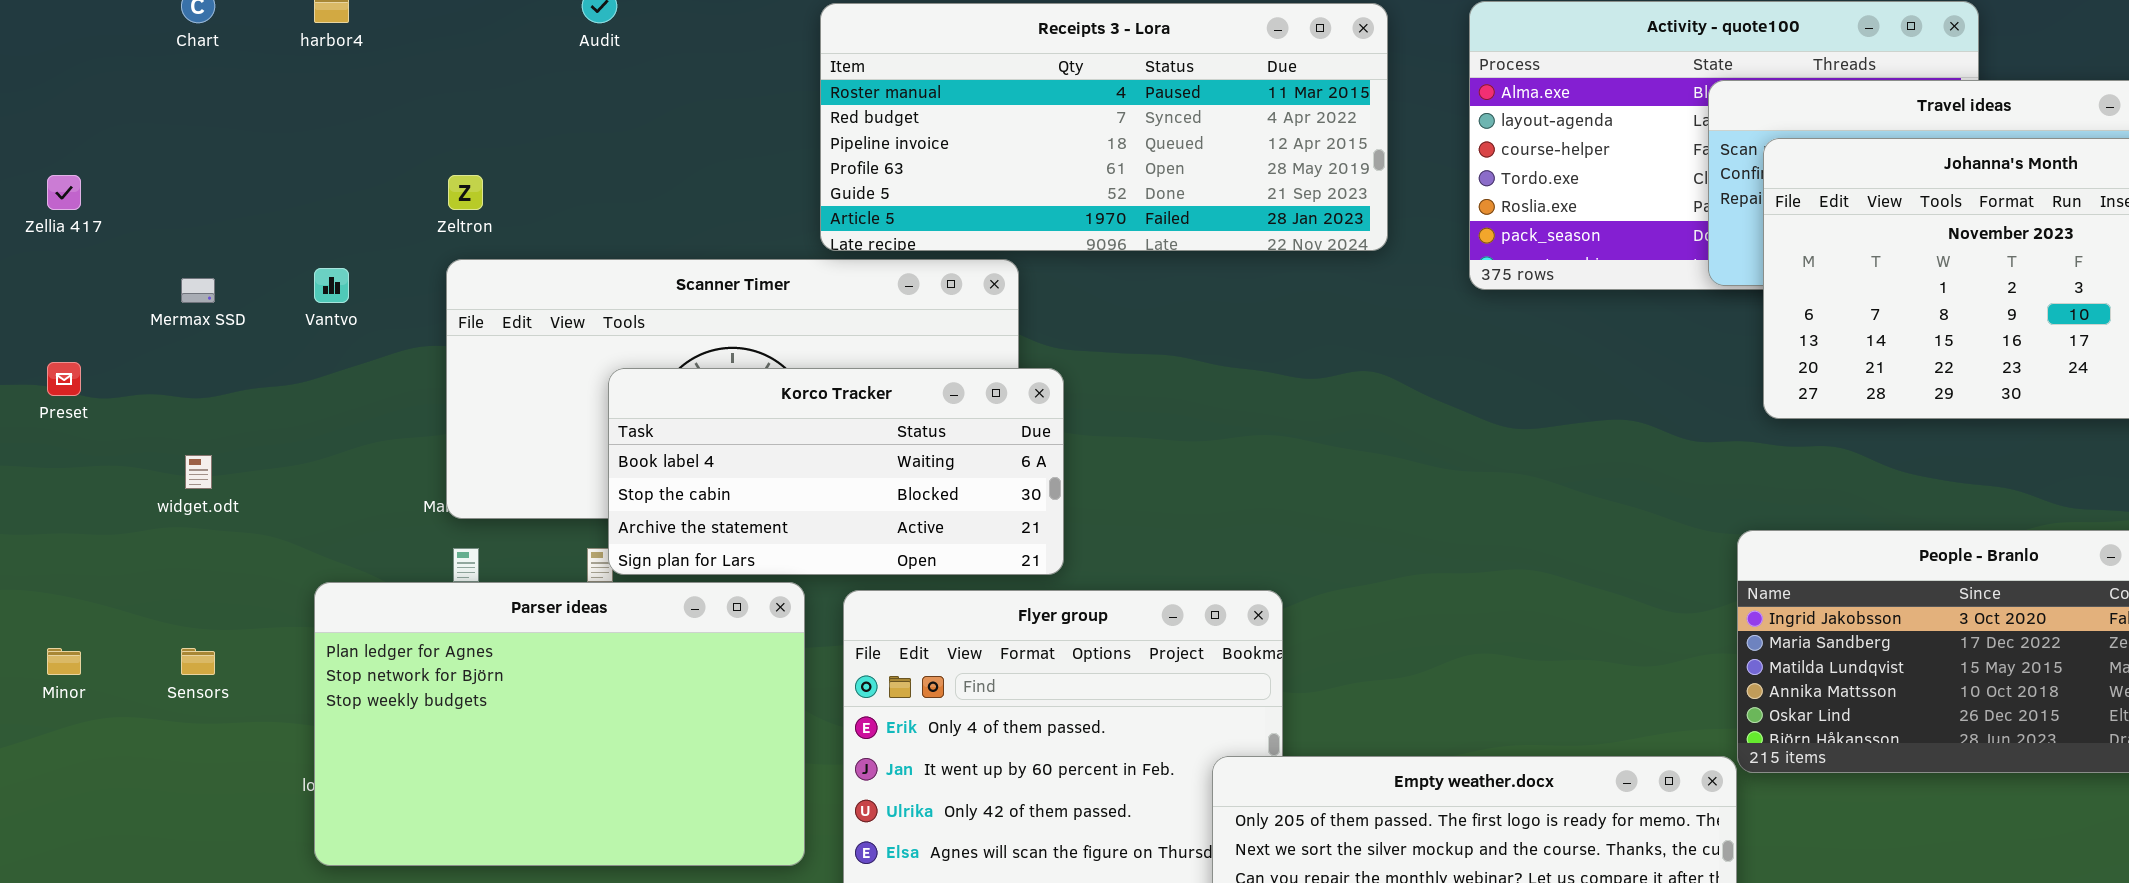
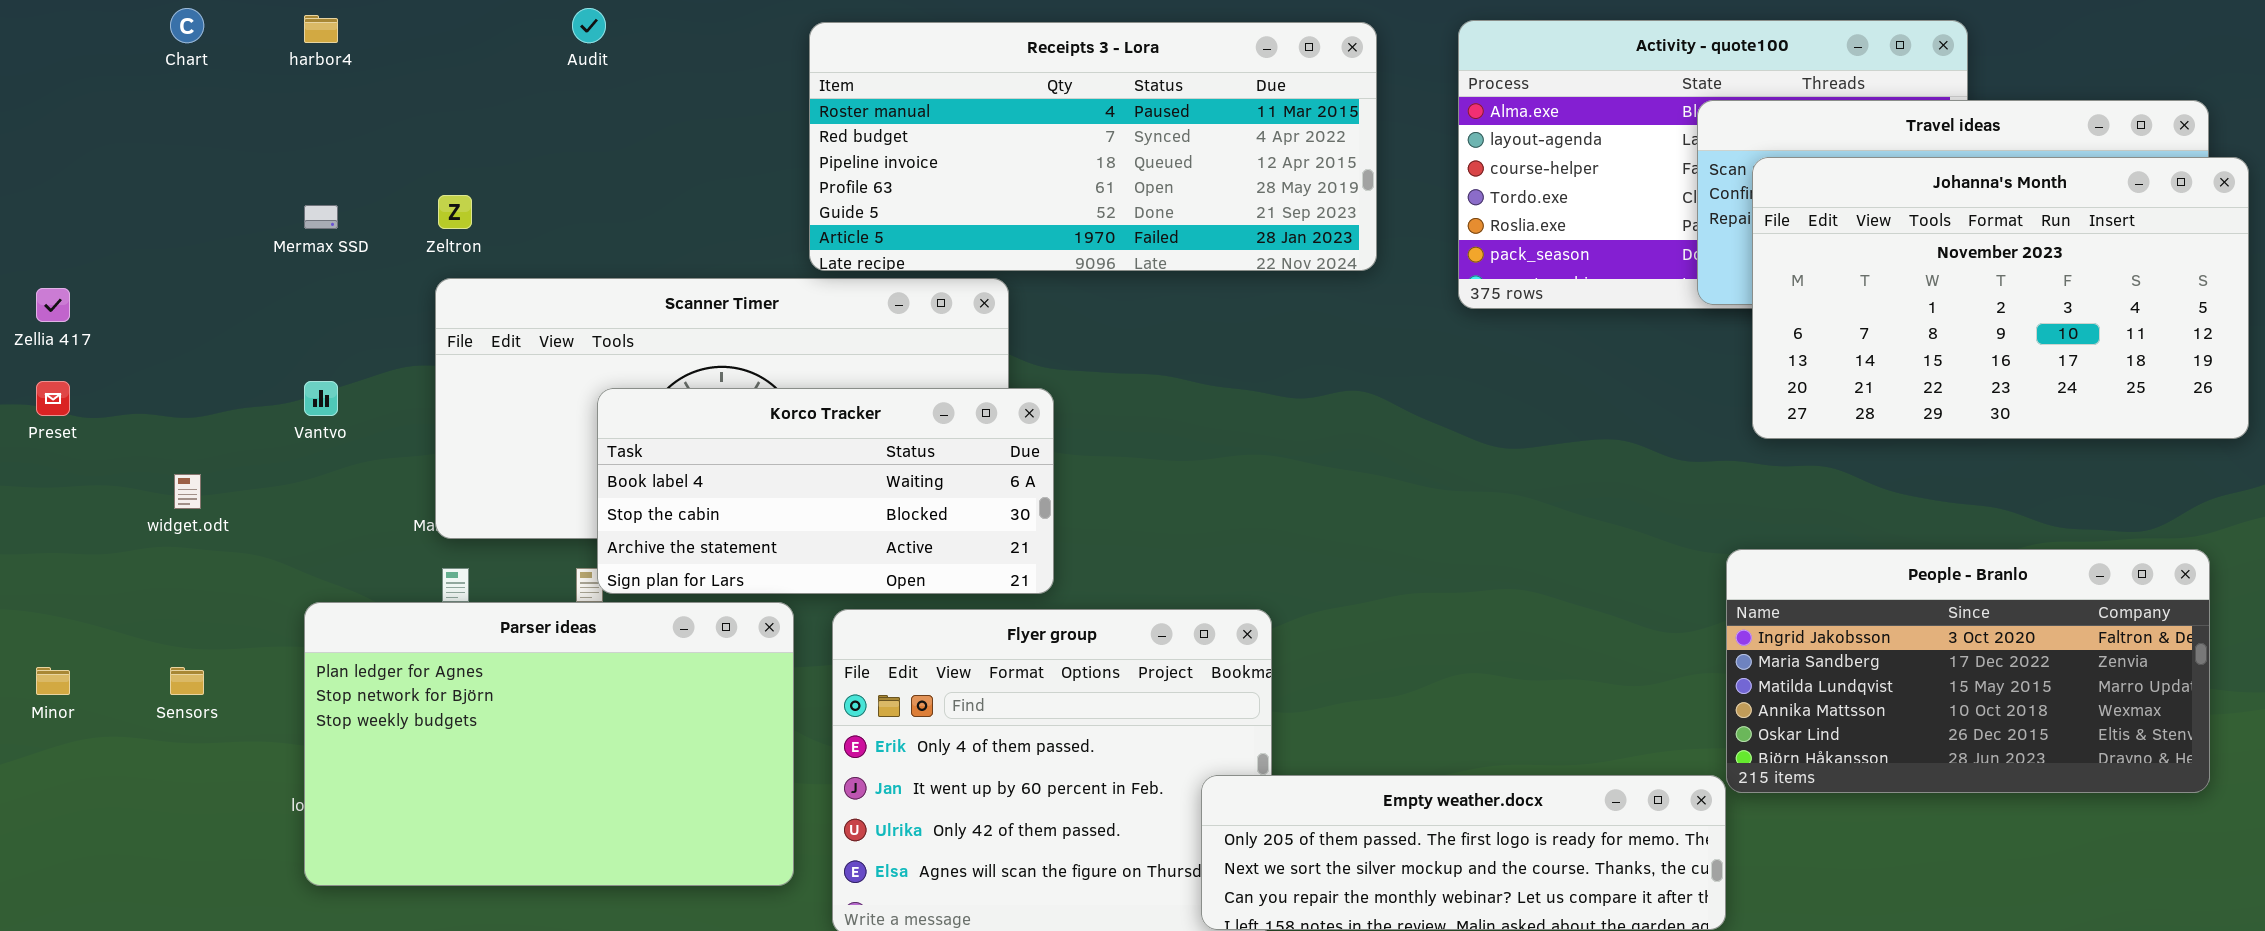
Zellia 417: [47,175,81,210] -> [36,288,70,322], moved
Vantvo: [314,268,349,303] -> [304,381,338,416], moved
Mermax SSD: [181,278,215,303] -> [304,205,338,229], moved

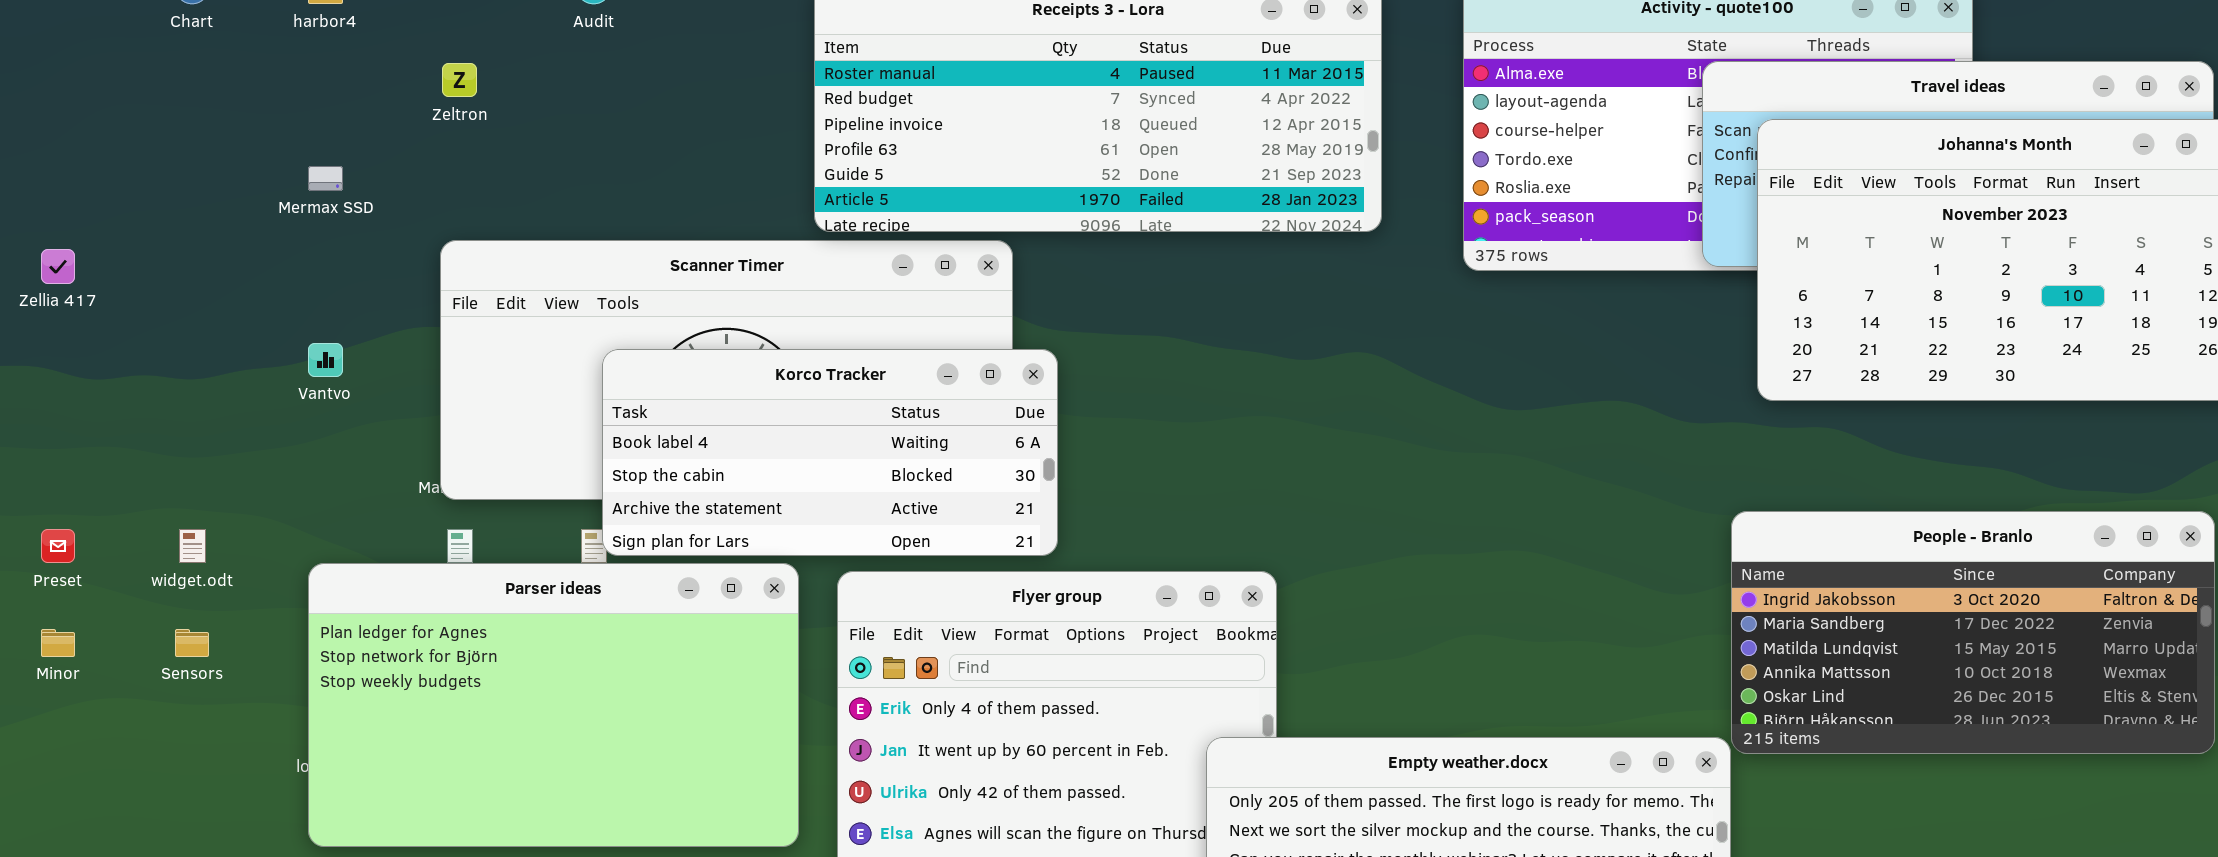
Zeltron: [438,195,472,229] -> [442,63,477,97], moved
Preset: [36,381,70,416] -> [41,529,75,563], moved
widget.odt: [174,474,201,509] -> [179,529,206,563], moved

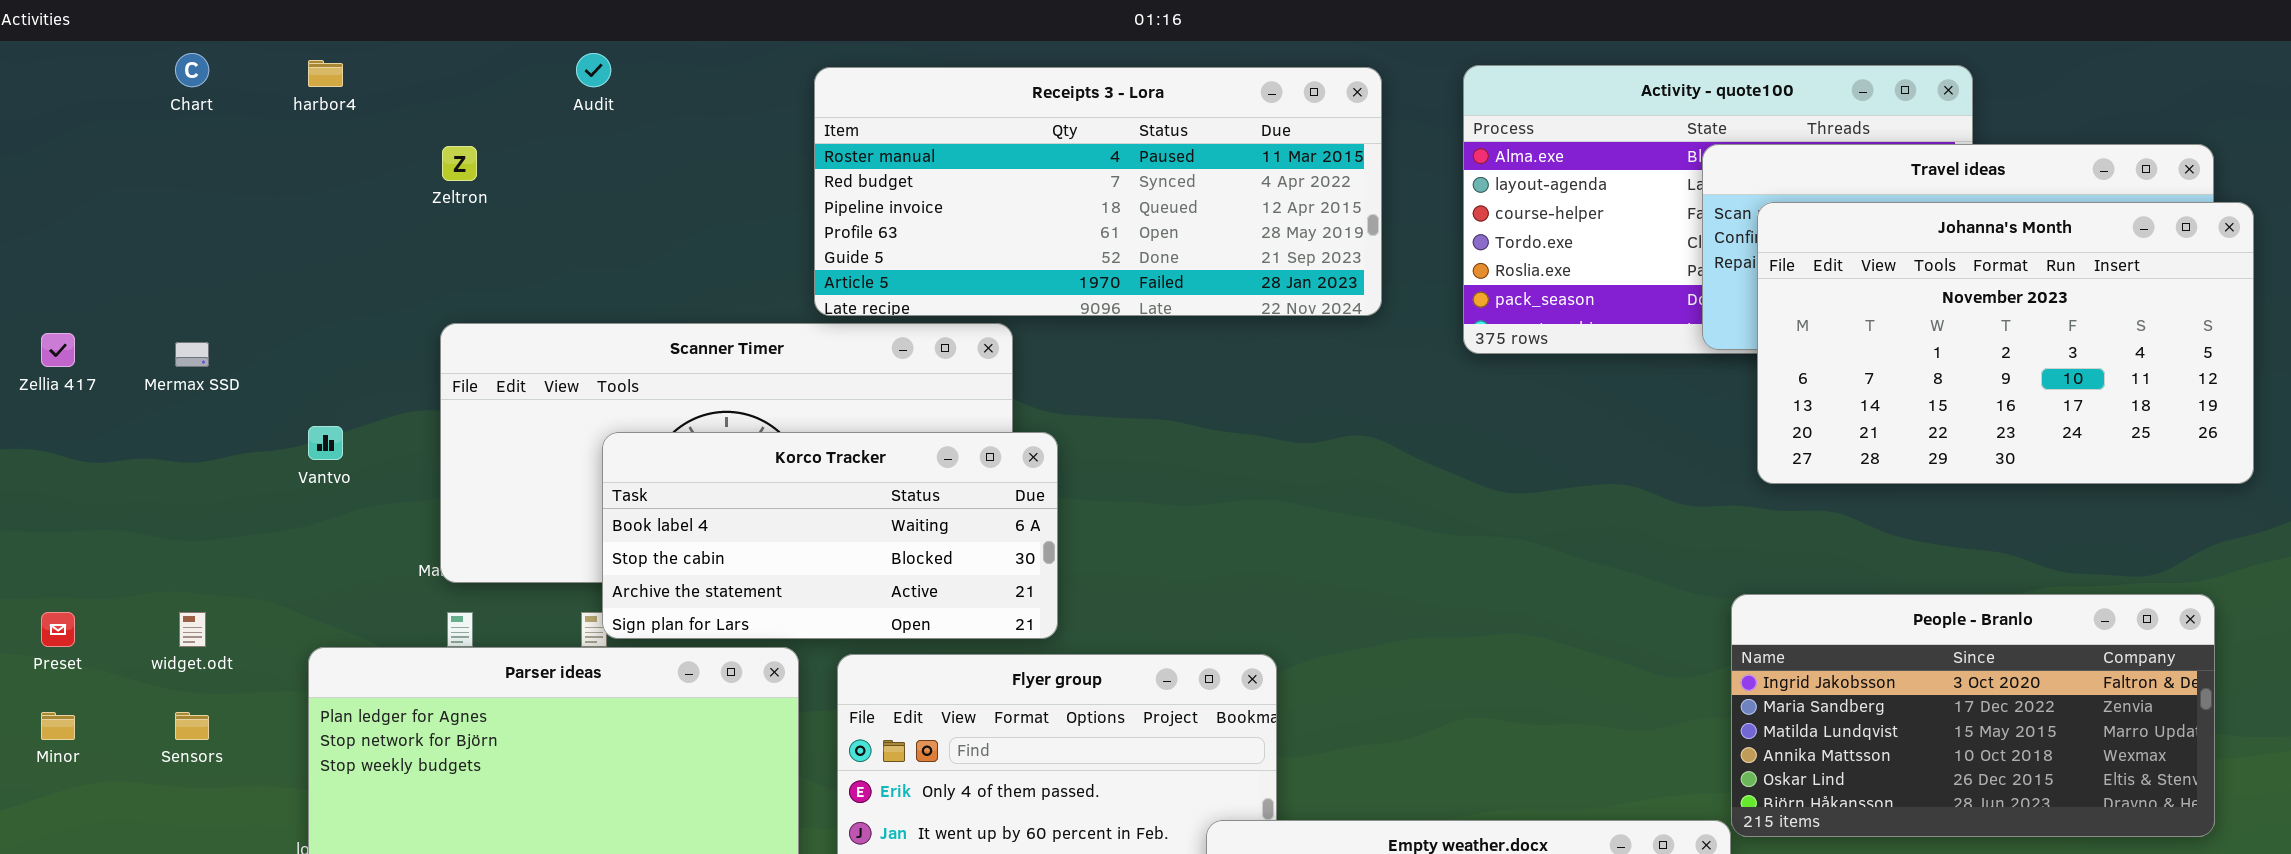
Mermax SSD: [308,166,343,191] -> [175,342,209,367], moved

